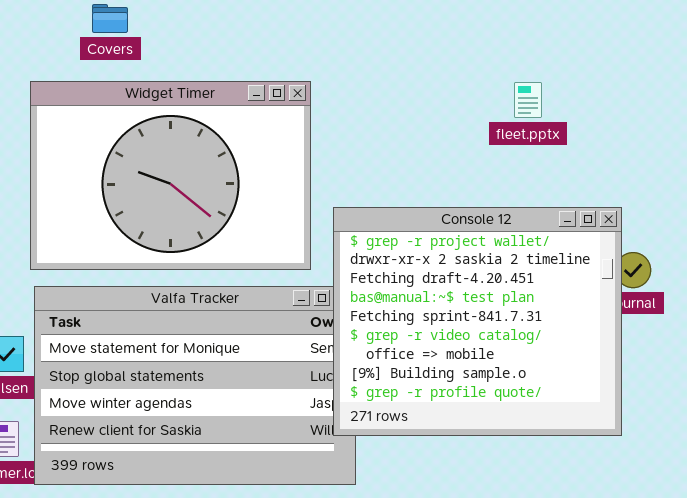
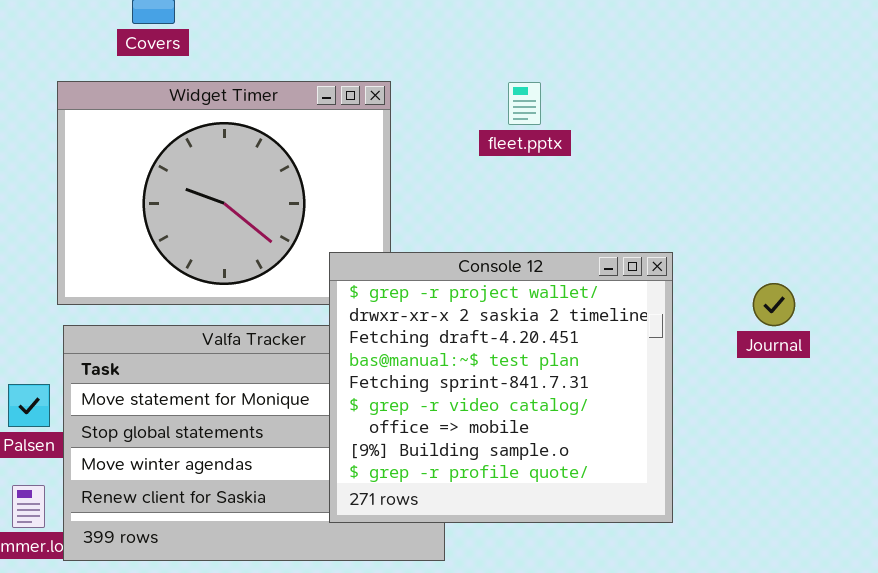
fleet.pptx: [514,82,542,118] -> [508,82,541,125], moved
Console 12: [333,207,622,436] -> [329,252,673,523], moved

